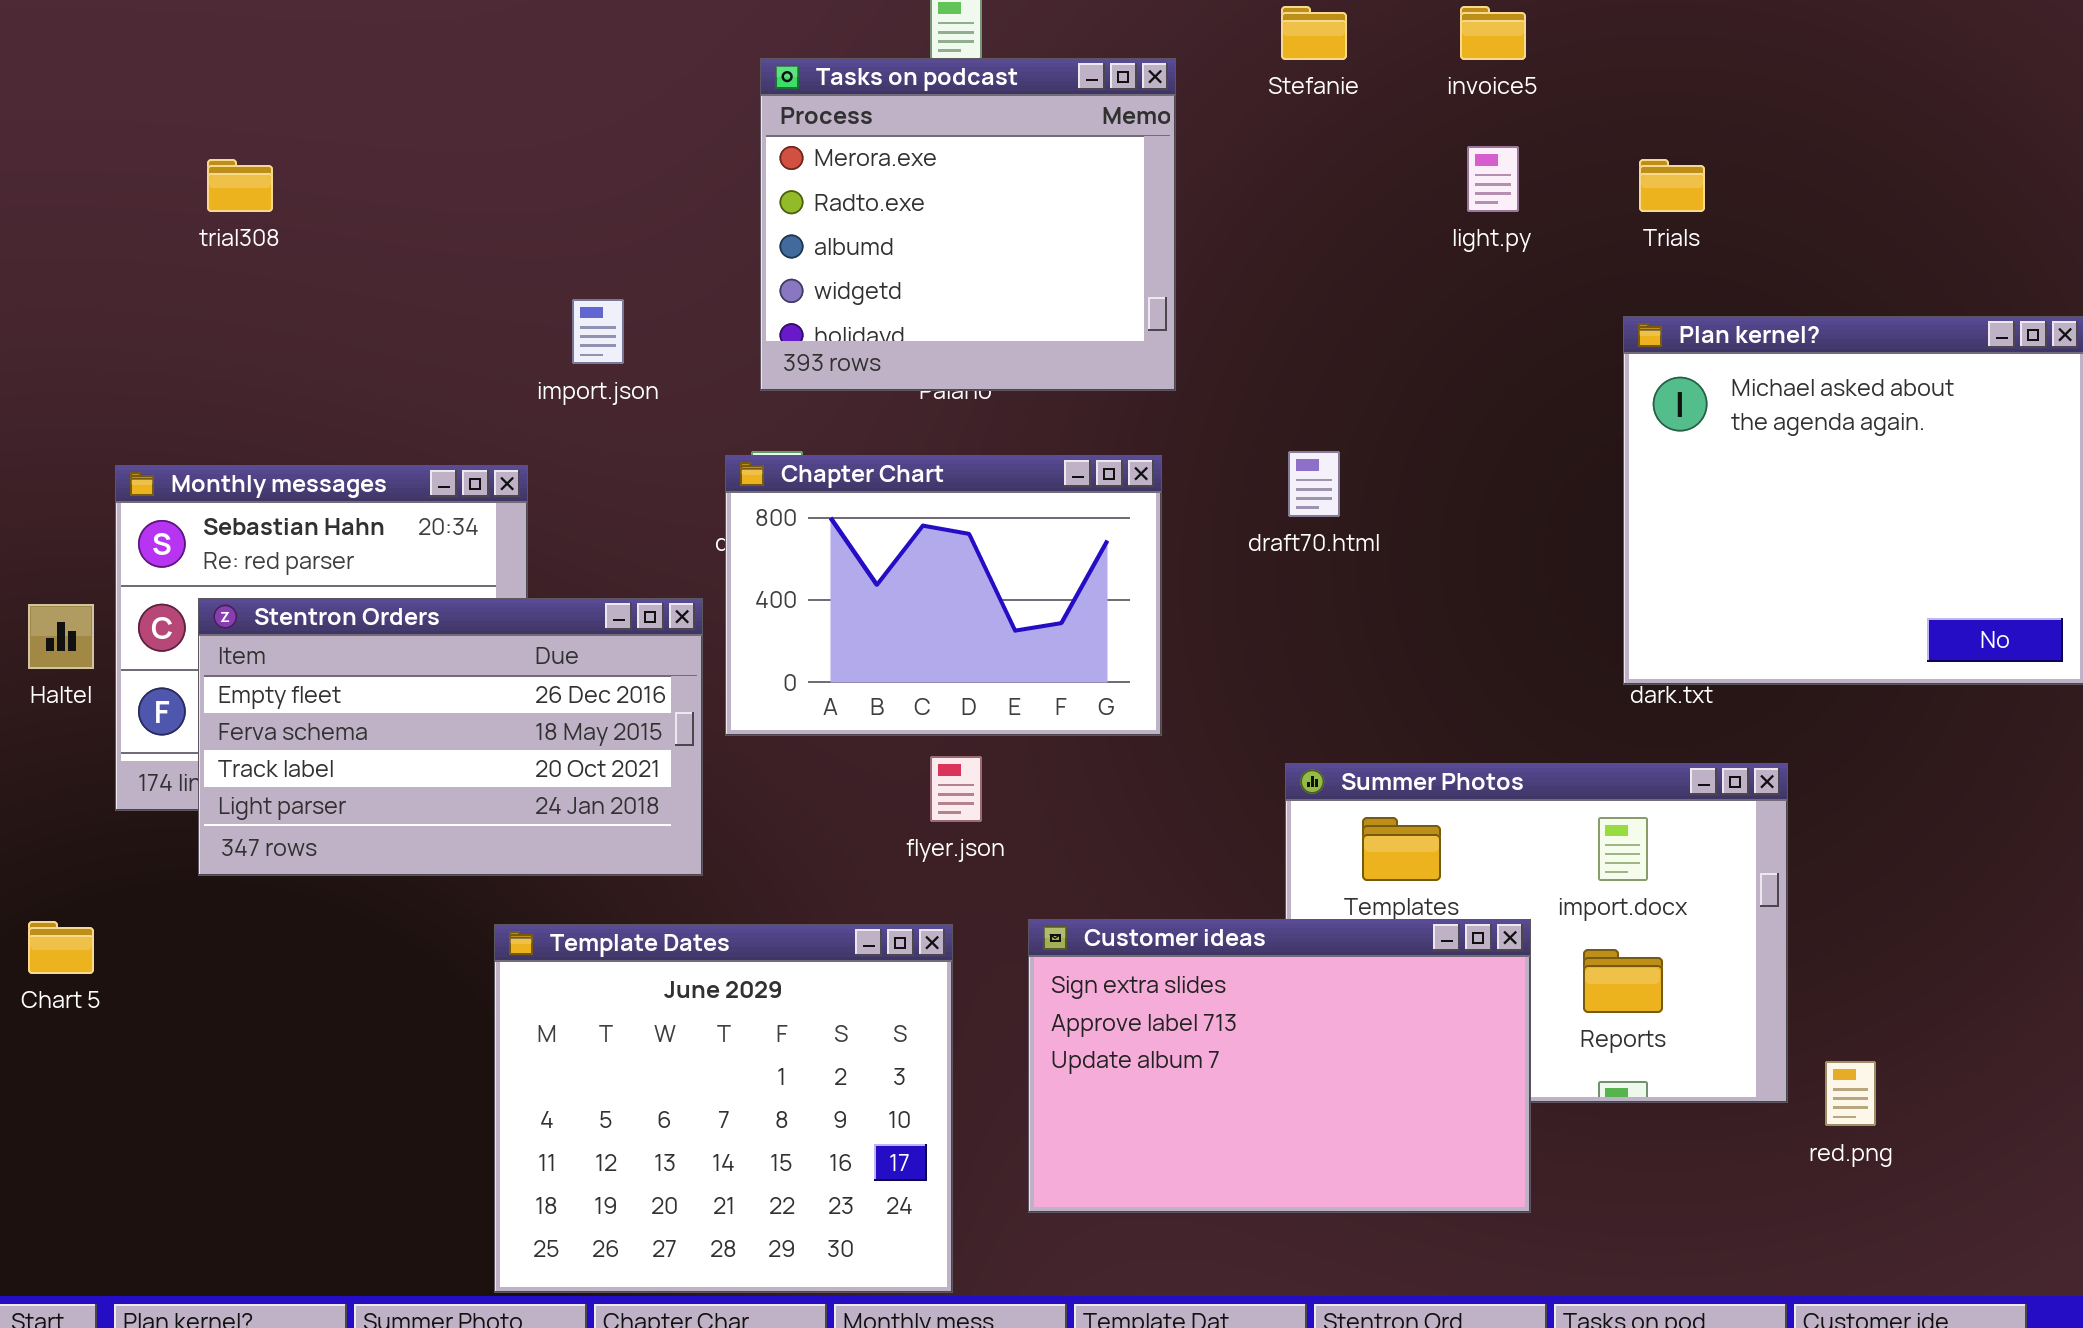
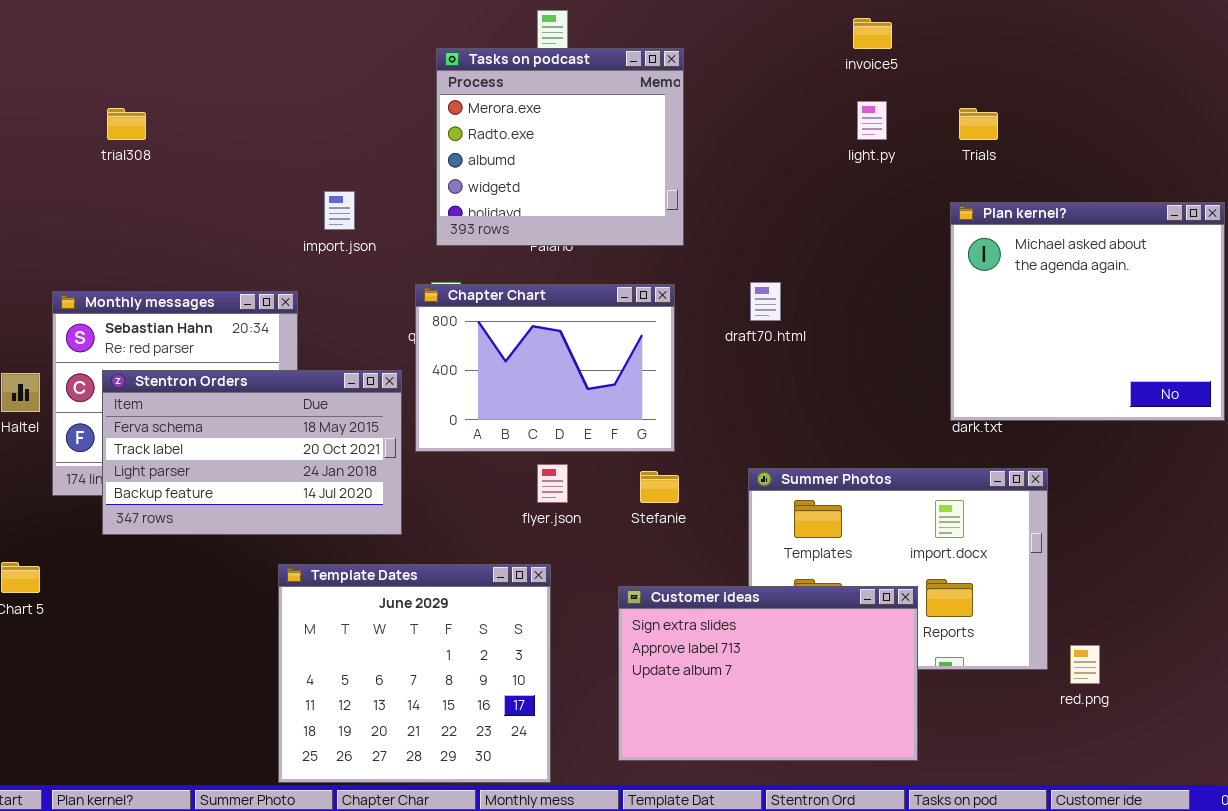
Stefanie: [1281,6,1347,60] -> [640,471,679,503], moved
Stentron Orders: [198,598,703,876] -> [102,370,402,535], scrolled down 1 row
Customer ideas: [1028,919,1531,1213] -> [618,586,918,761], moved

